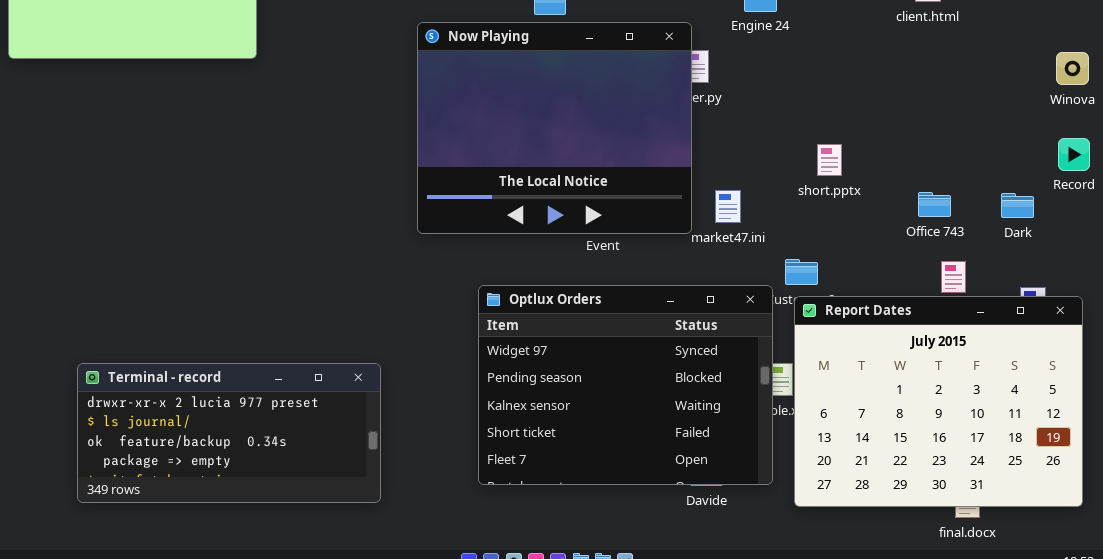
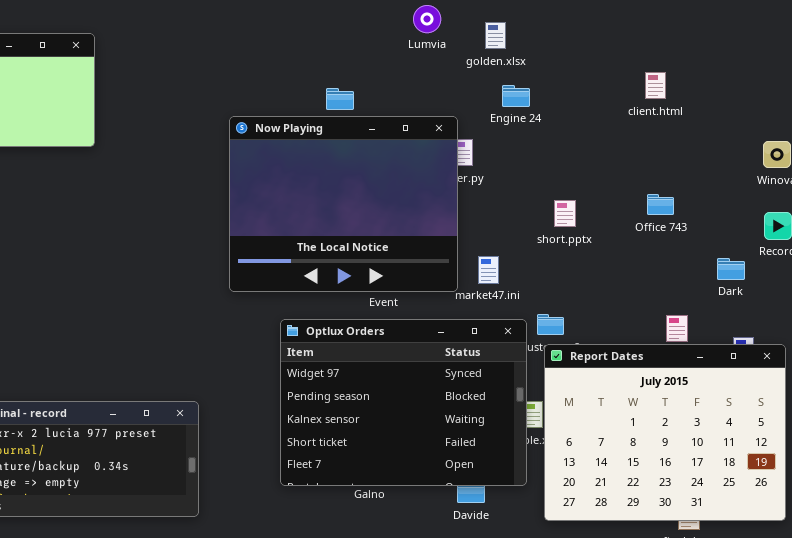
short.pptx: [817,144,842,176] -> [554,200,576,227], moved
Office 743: [918,192,951,217] -> [647,194,674,215], moved
Optlux Orders: [478,285,773,485] -> [280,319,527,486], moved

